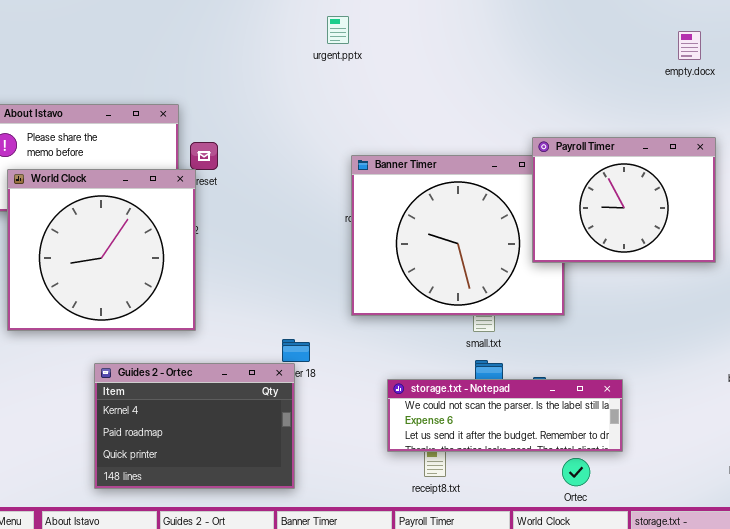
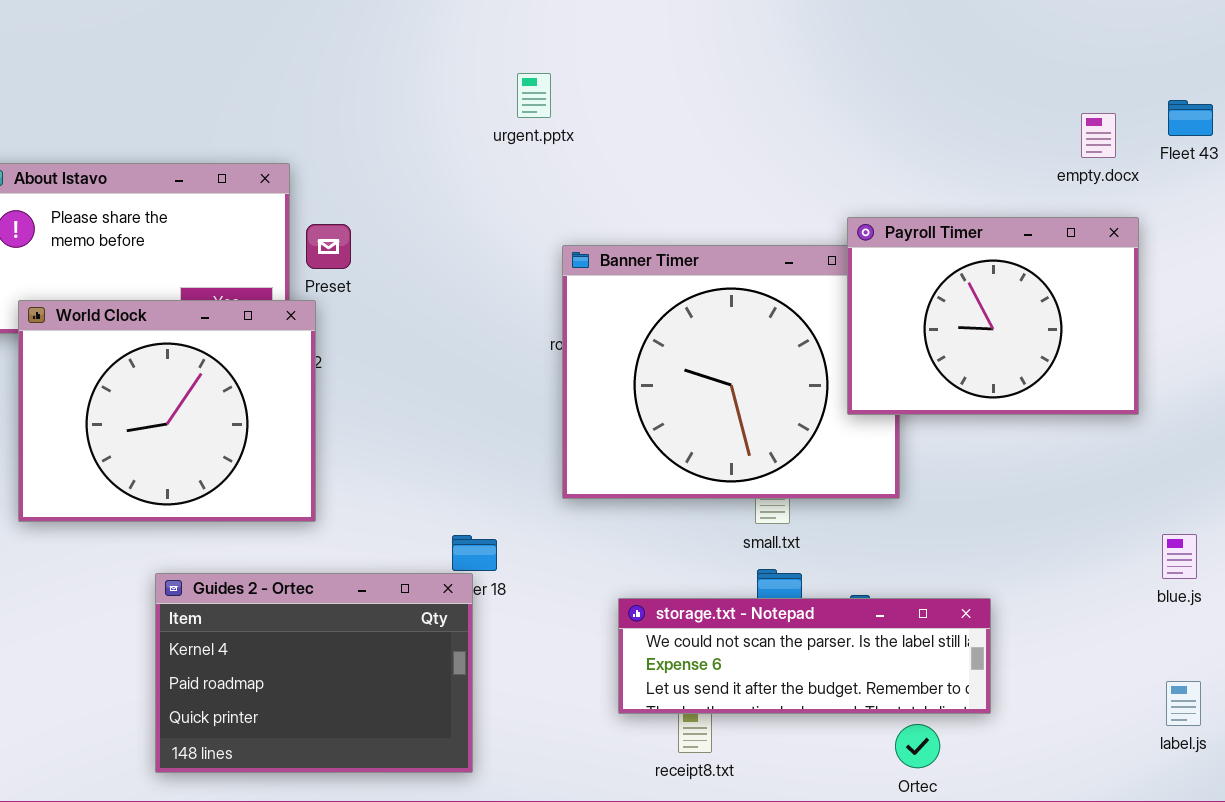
urgent.pptx: [327,16,349,44] -> [517,73,551,118], moved
empty.docx: [678,31,701,60] -> [1081,113,1116,158], moved
World Clock: [7,169,196,331] -> [18,300,316,522], resized

